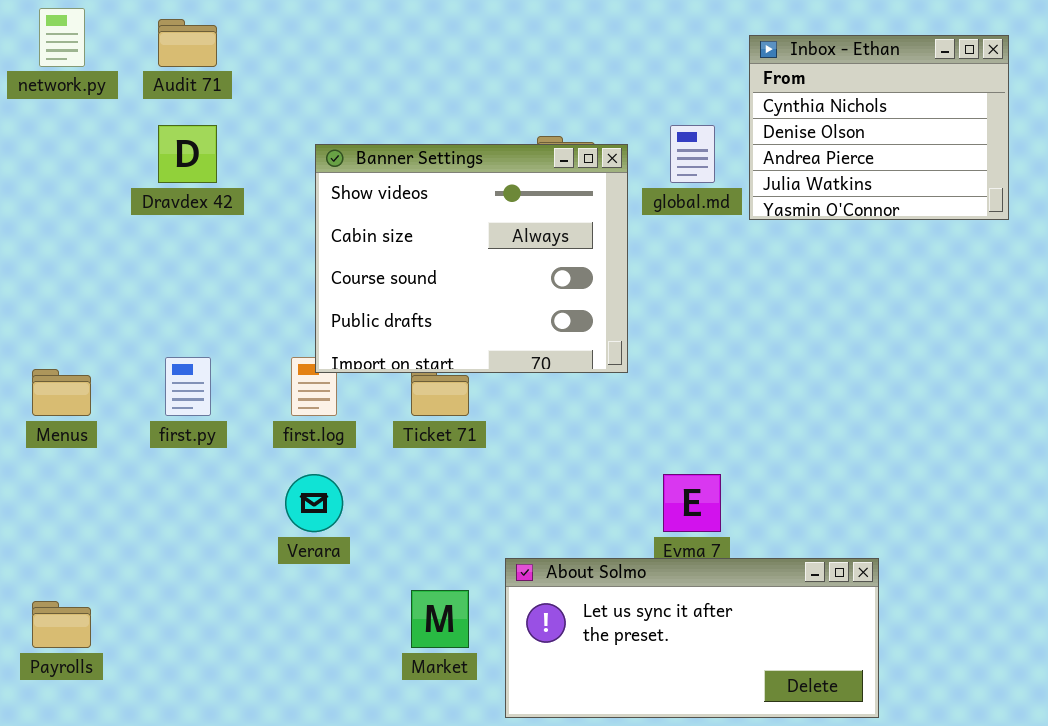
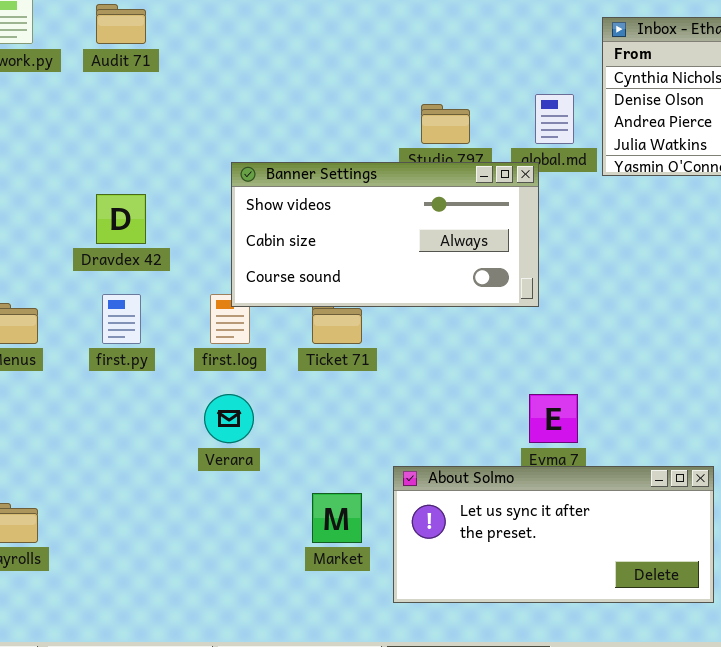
Dravdex 42: [158,125,217,183] -> [96,194,146,244], moved
Banner Settings: [315,144,628,373] -> [231,162,539,307], resized

